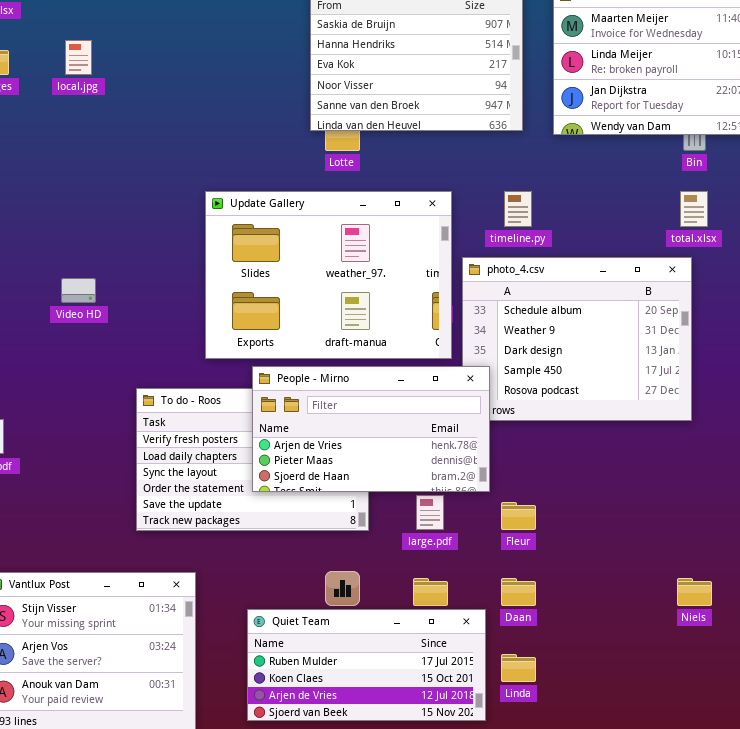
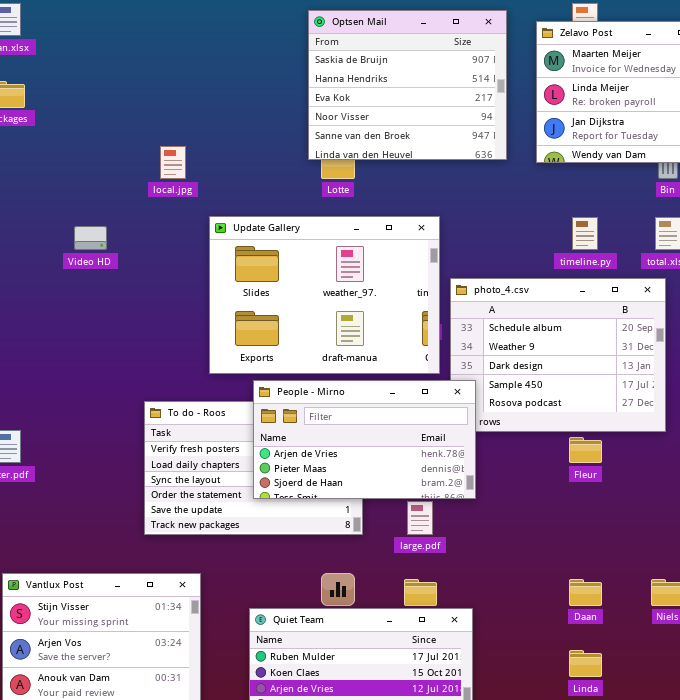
local.jpg: [65,40,92,75] -> [160,146,186,179], moved
timeline.py: [504,191,532,227] -> [572,217,598,250], moved
Video HD: [61,278,96,303] -> [74,226,107,250], moved
Fleur: [501,502,536,530] -> [569,437,602,463], moved
Daan: [501,578,536,606] -> [569,579,602,606], moved
Linda: [501,654,536,682] -> [569,650,602,677], moved

